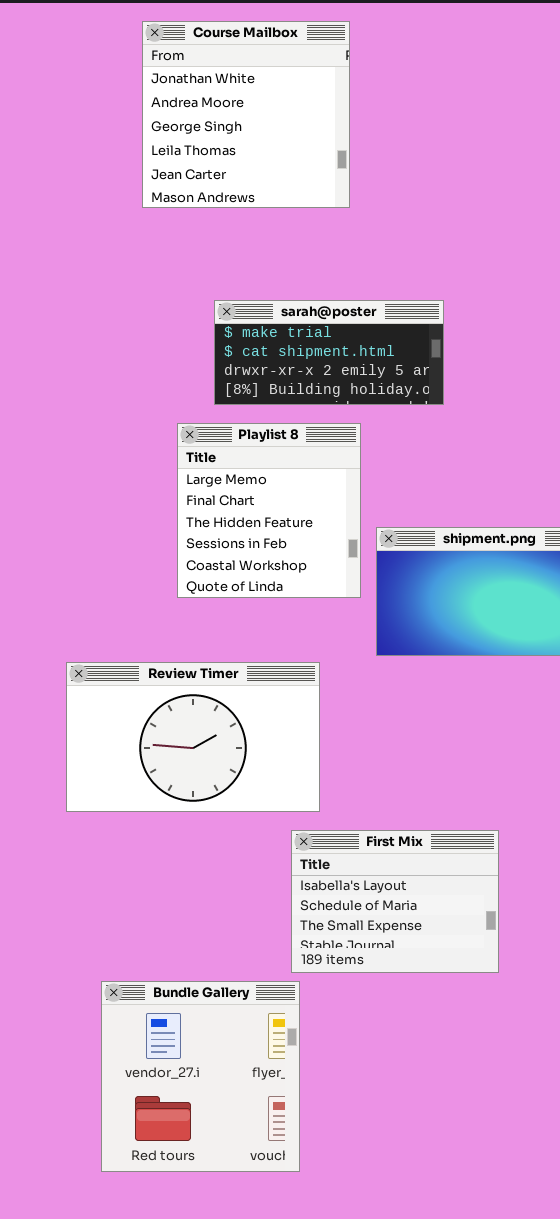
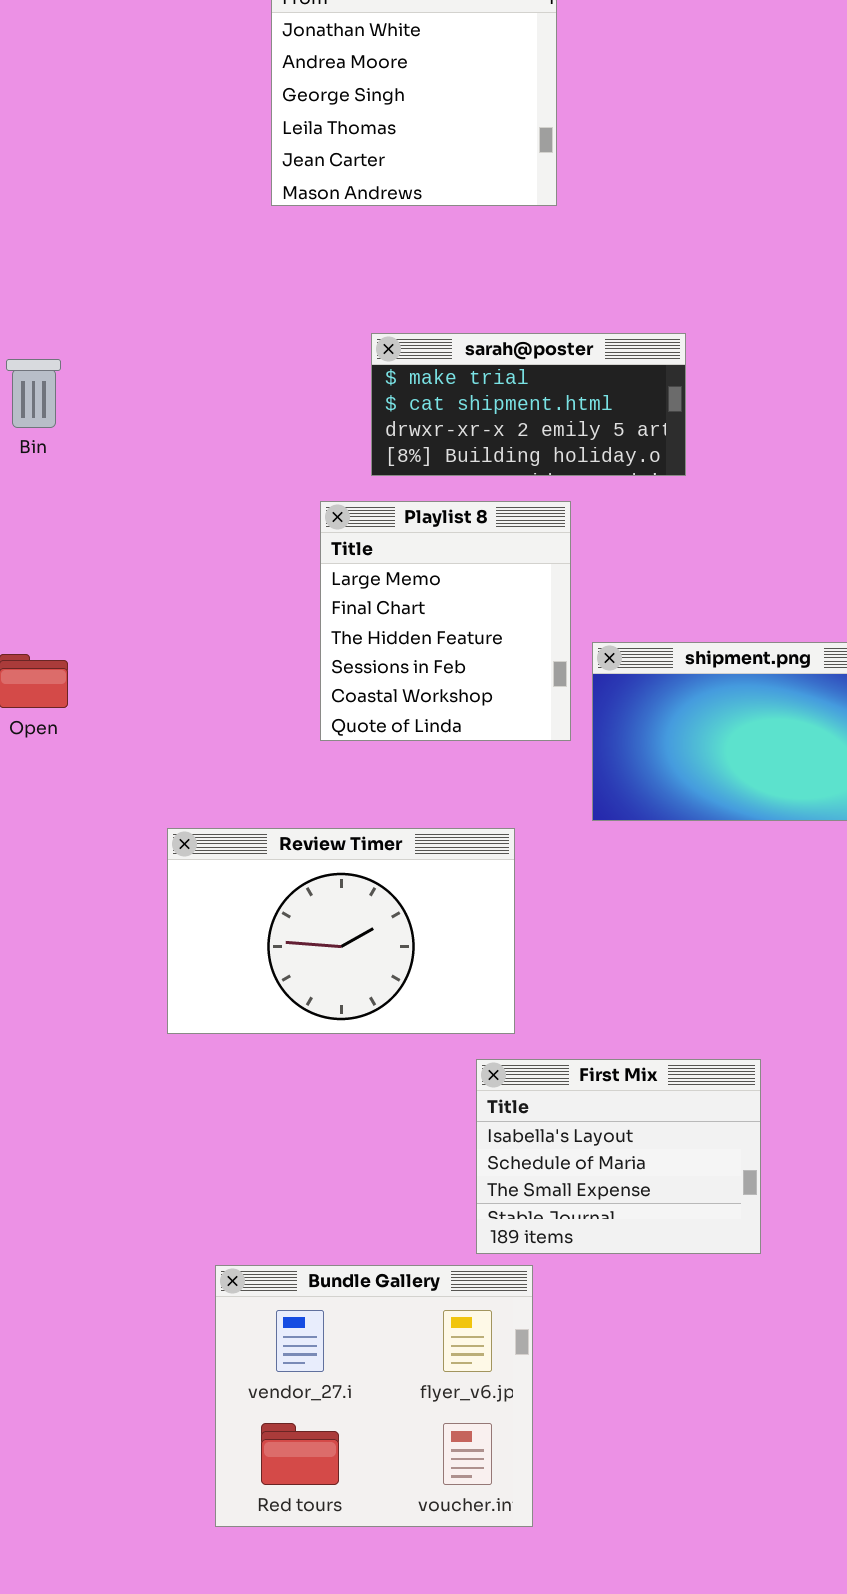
Bundle Gallery: [101,981,300,1172] -> [215,1265,533,1527], resized

